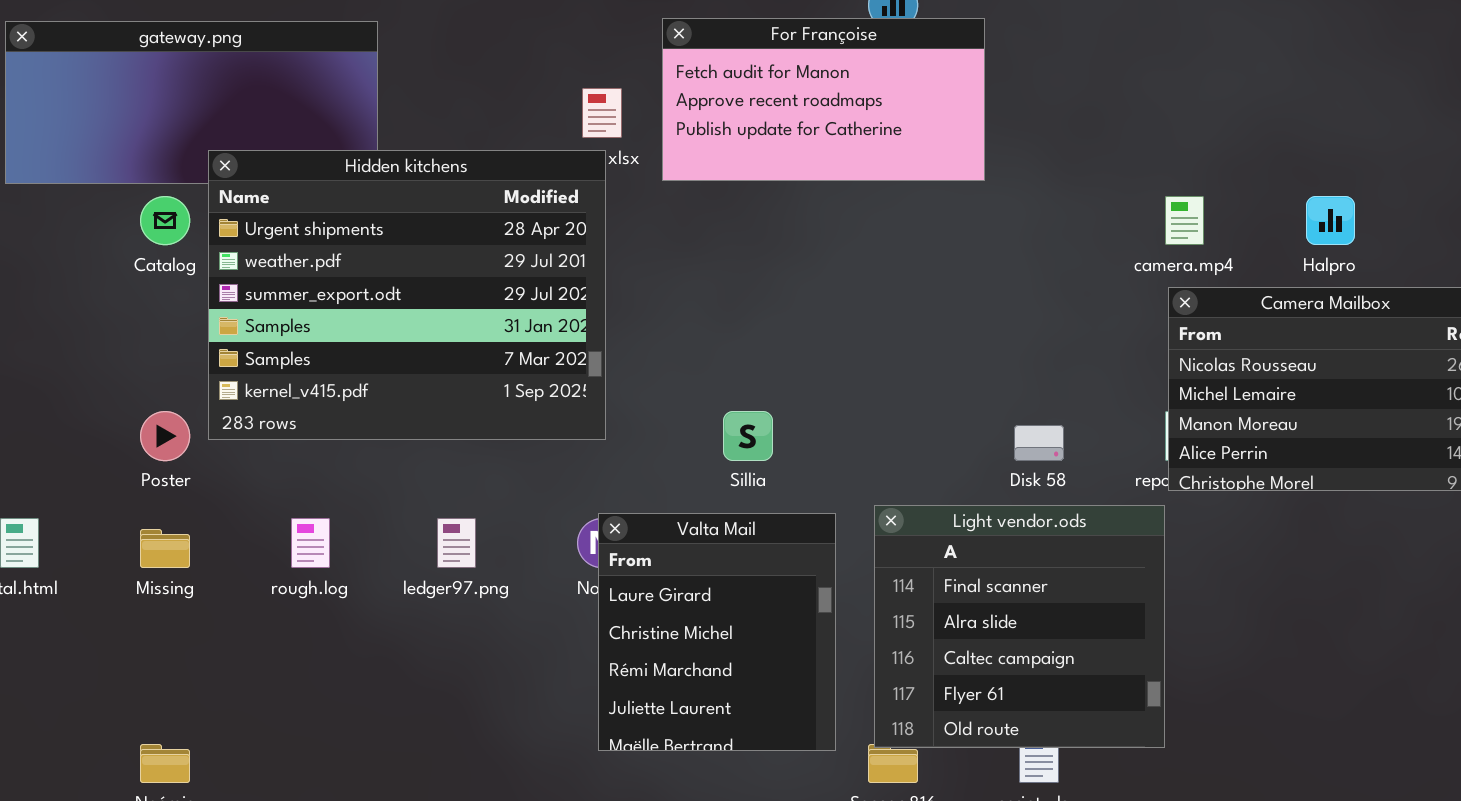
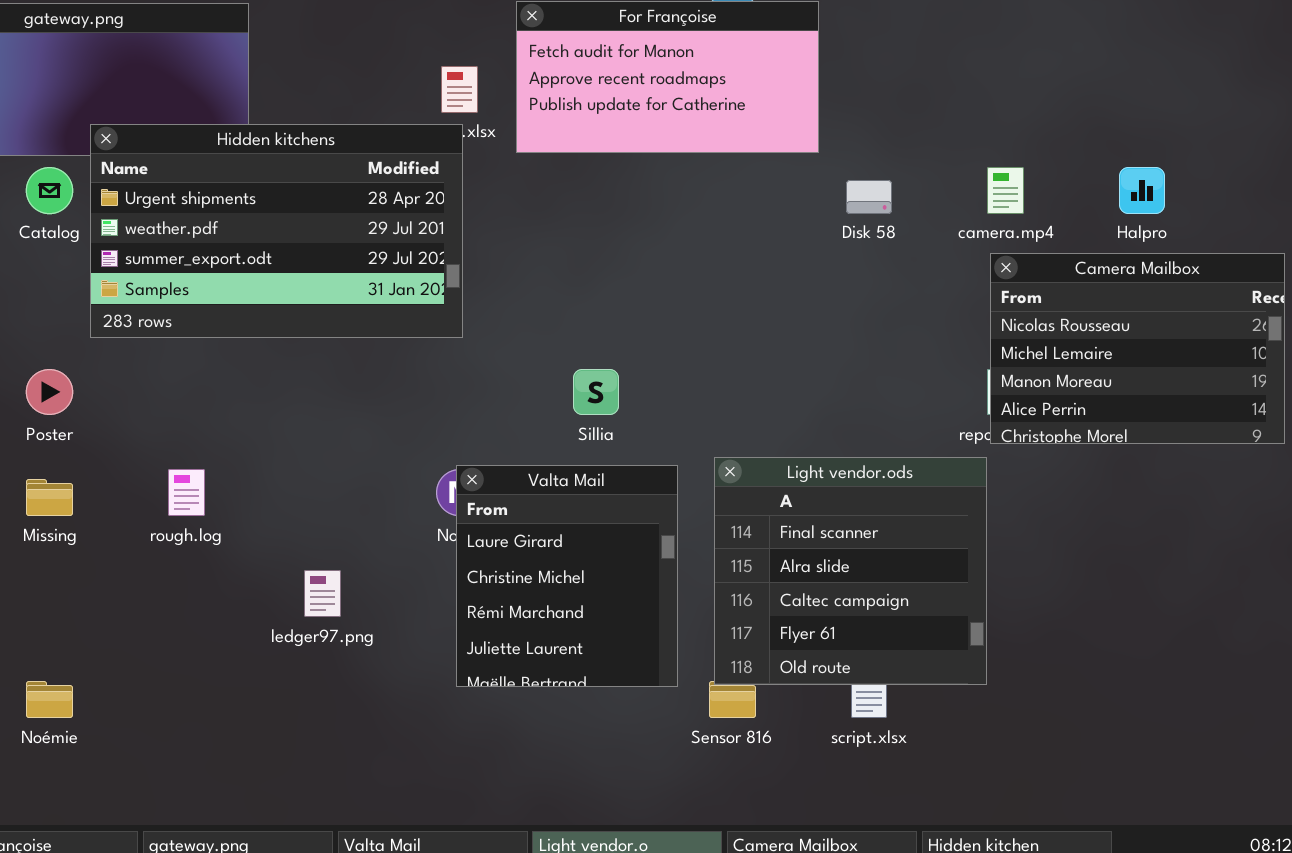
Hidden kitchens: [208,150,606,440] -> [90,124,463,338], resized
Disk 58: [1014,425,1064,461] -> [846,180,892,214], moved
ledger97.png: [437,518,476,568] -> [304,570,341,617], moved

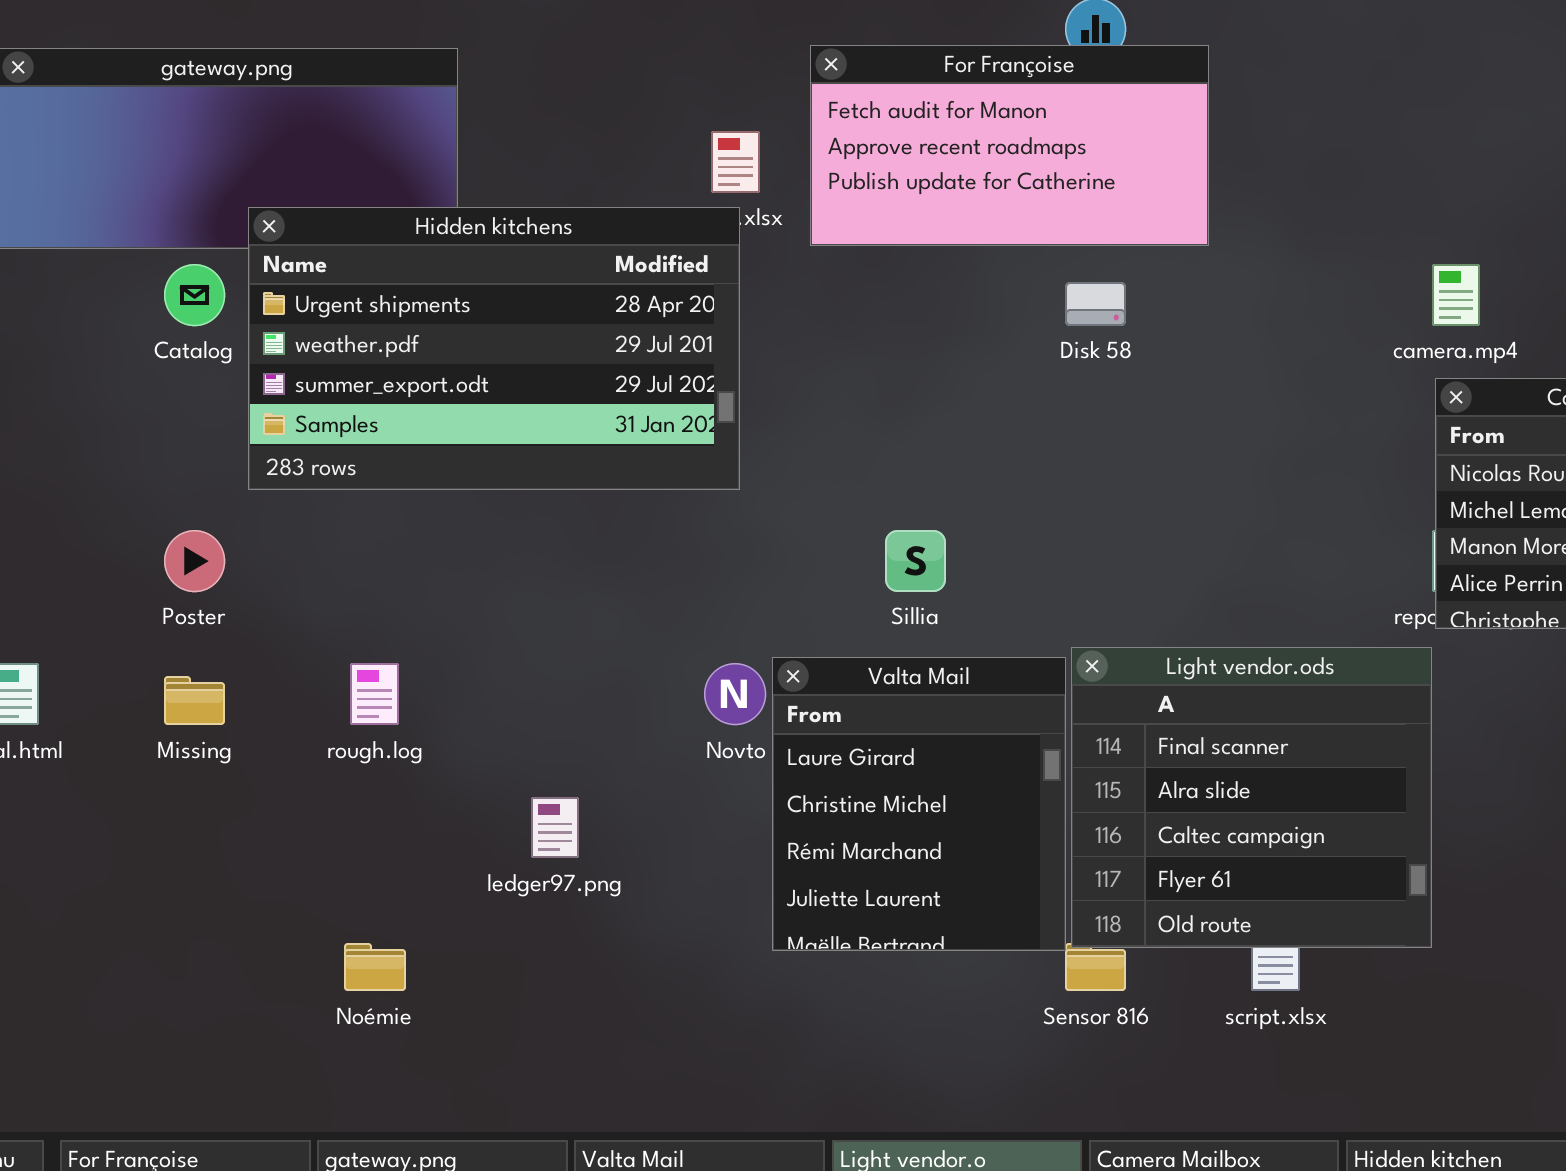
Disk 58: [846,180,892,214] -> [1065,282,1126,326], moved
Valta Mail: [456,465,678,687] -> [772,657,1066,951], moved
Noémie: [26,681,73,718] -> [344,943,406,991], moved

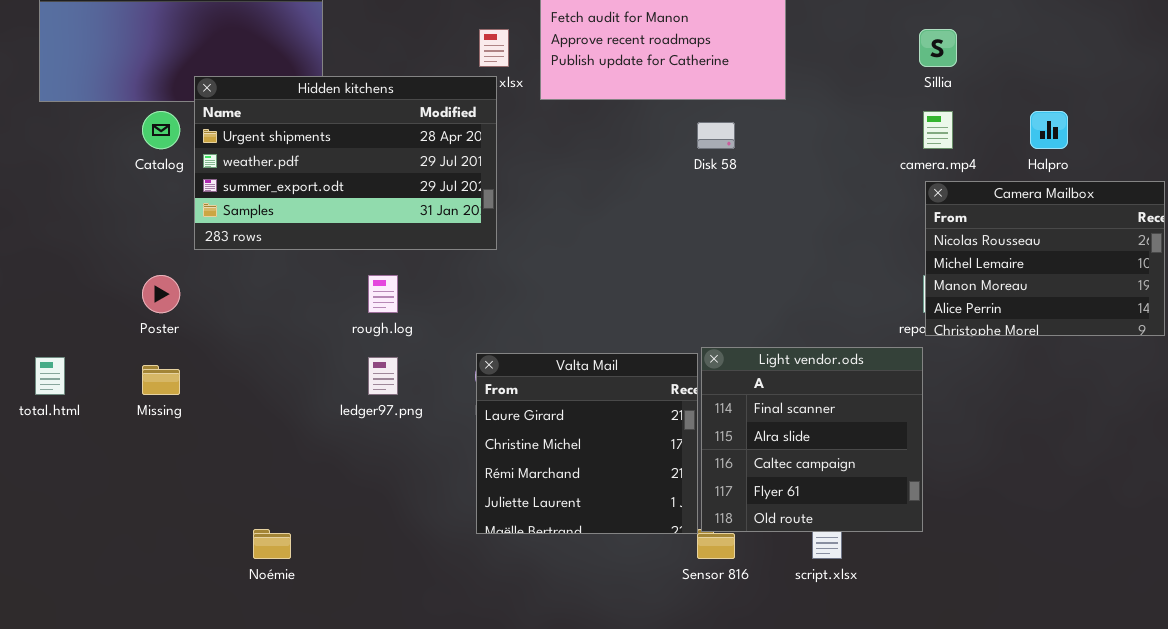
Sillia: [885,530,946,592] -> [919,29,957,67], moved
Valta Mail: [772,657,1066,951] -> [476,353,698,534], resized
rough.log: [350,663,399,725] -> [368,275,398,313], moved
ledger97.png: [531,797,579,858] -> [368,357,398,395], moved

